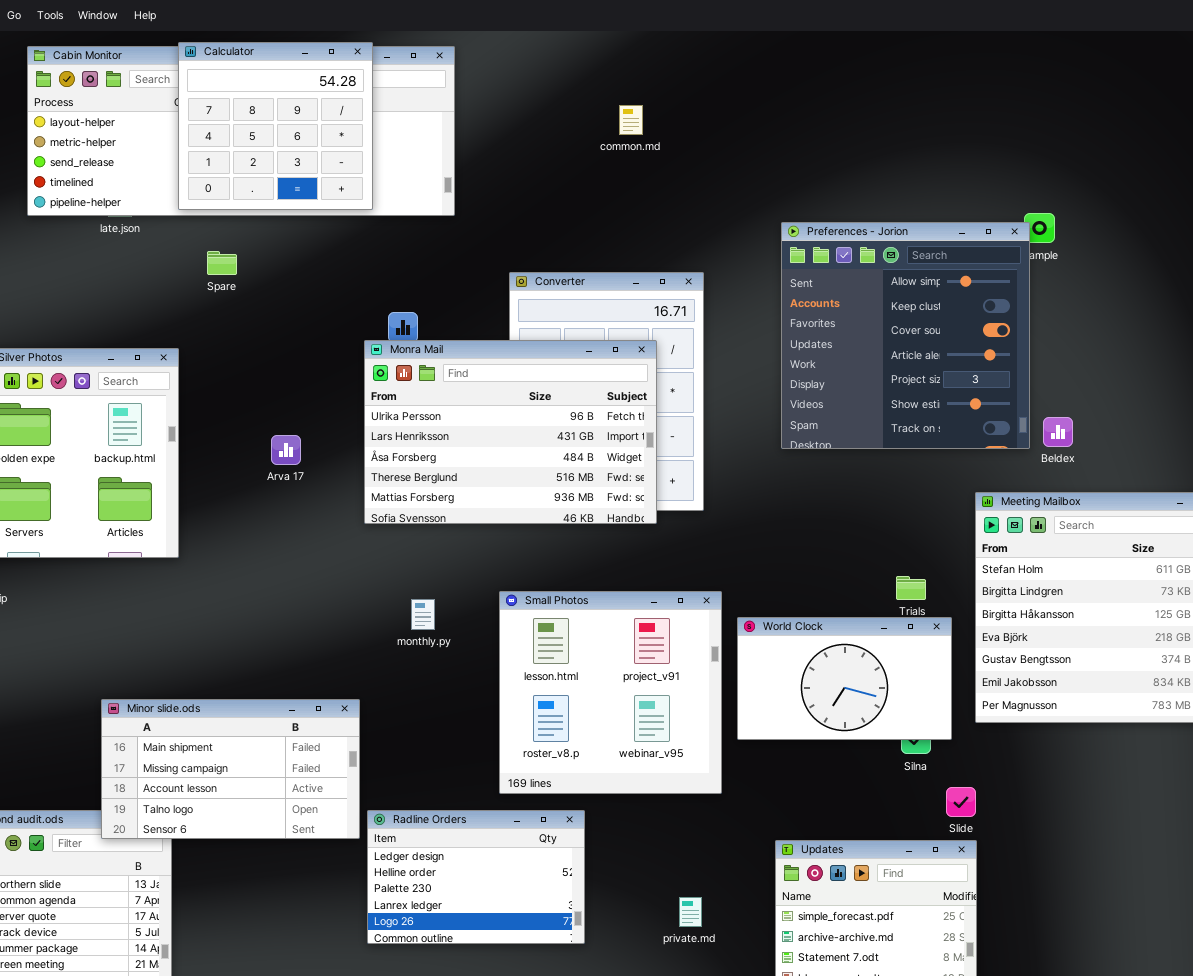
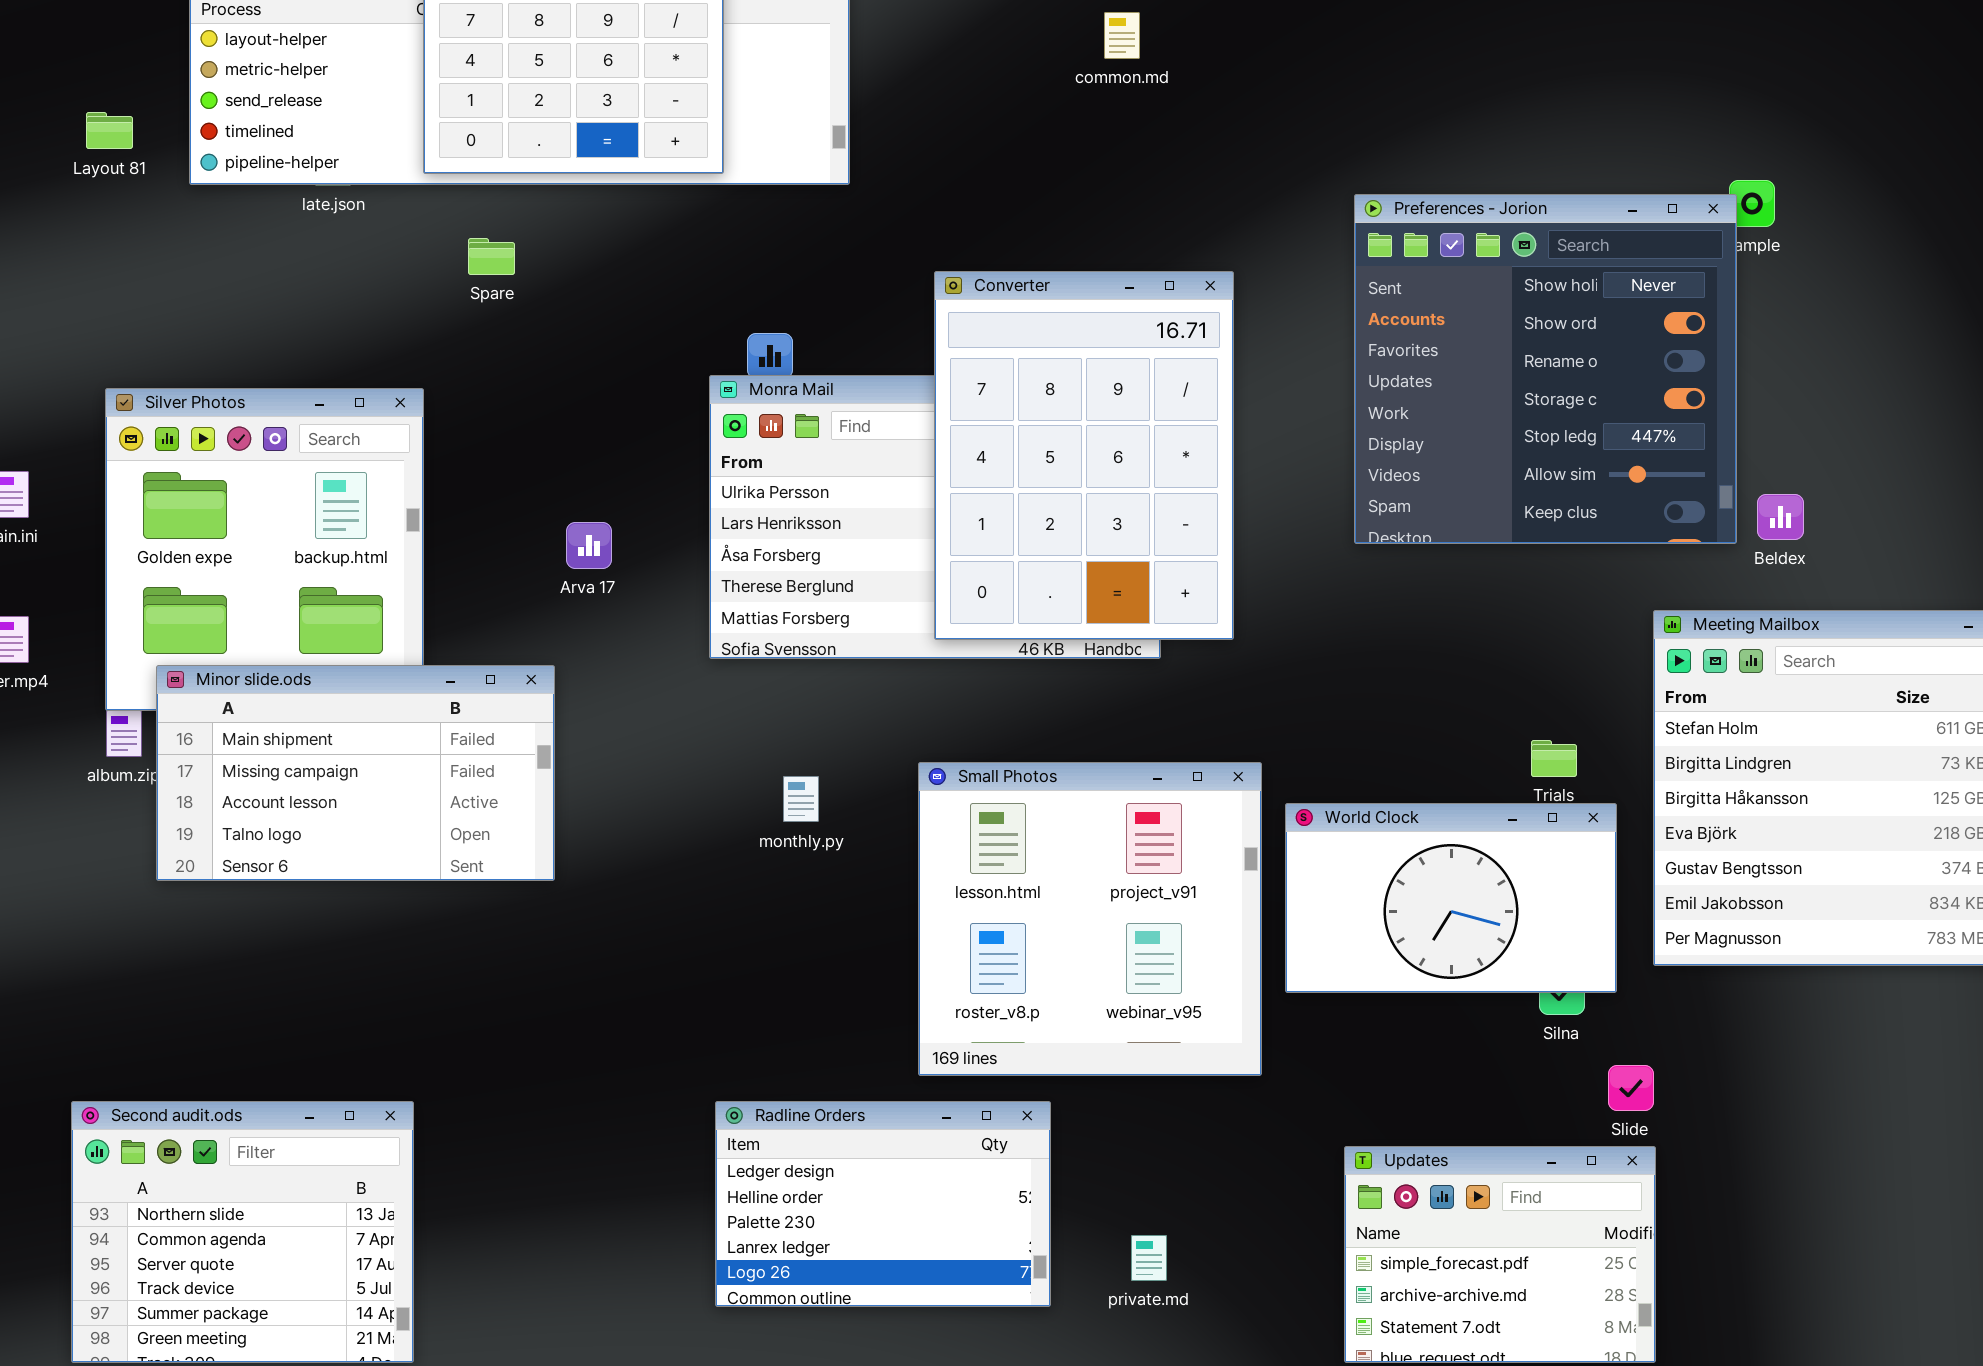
Preferences - Jorion: [781,222,1030,449] -> [1354,194,1737,544], scrolled up 5 rows
Converter: [509,272,704,511] -> [934,271,1234,640], raised
Minor slide.ods: [101,699,360,839] -> [156,665,555,881], moved
private.md: [679,897,702,927] -> [1131,1235,1167,1281], moved

